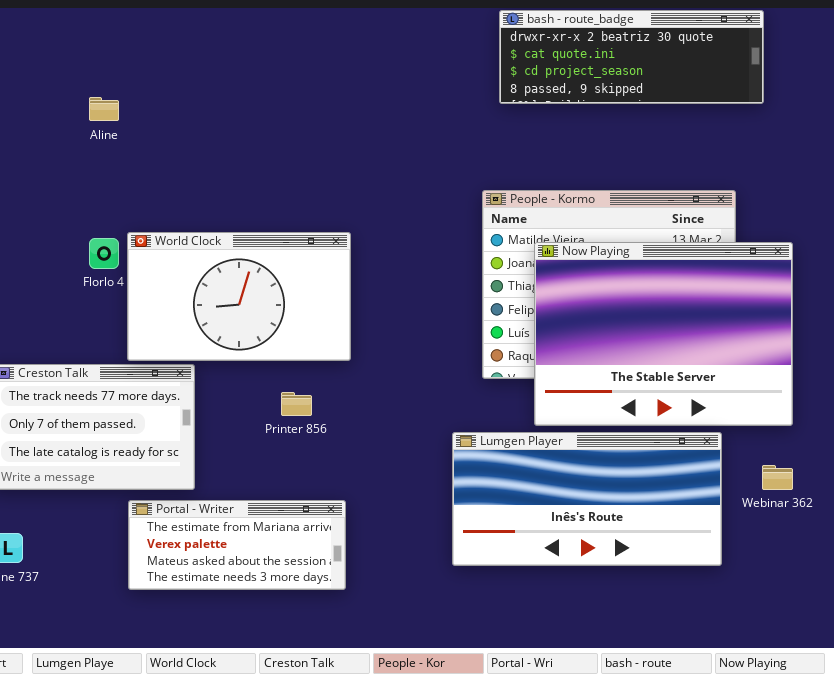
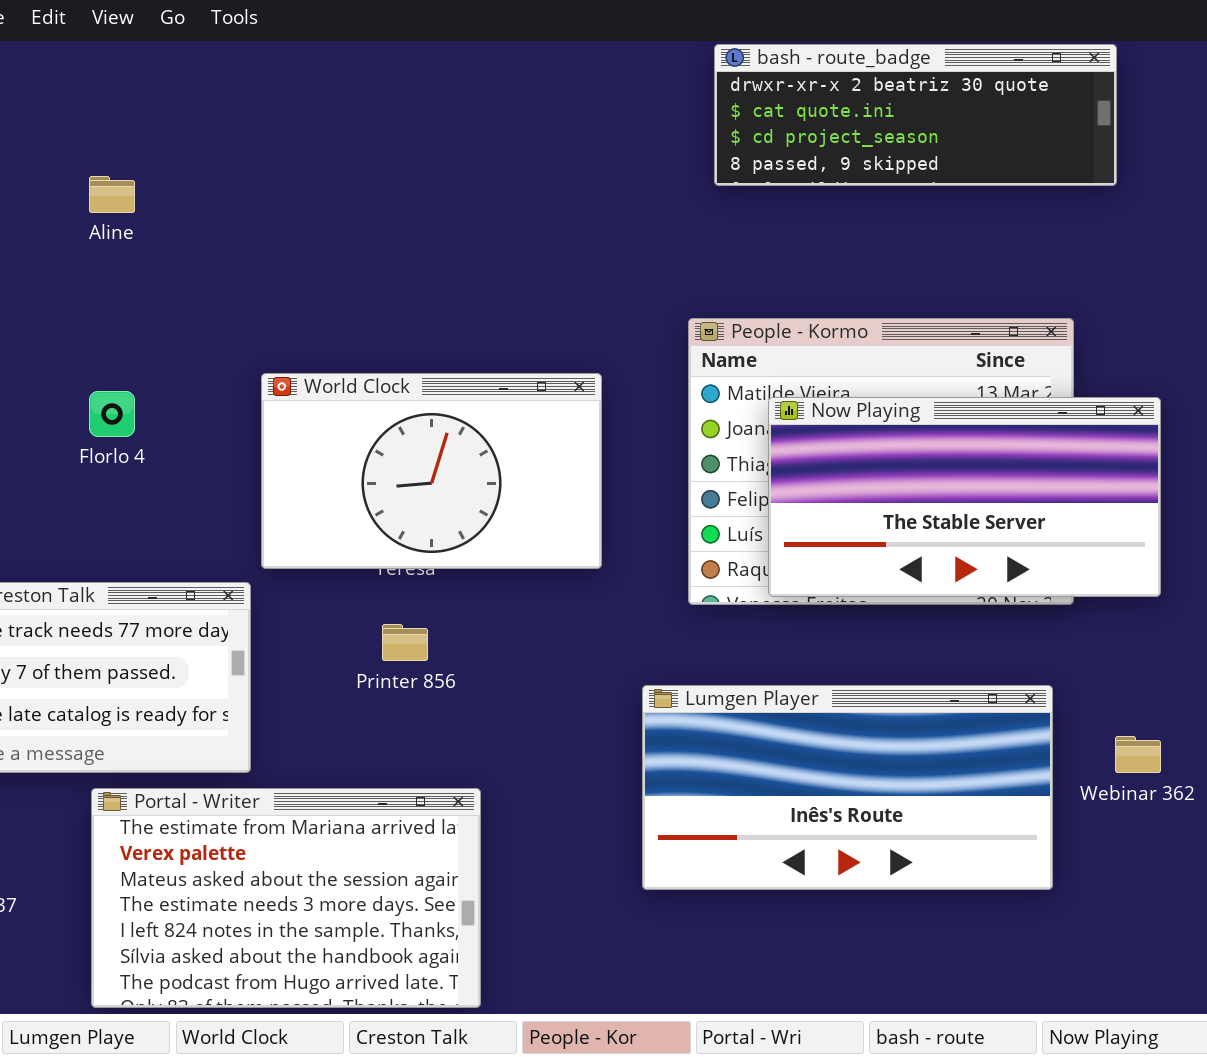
World Clock: [127,232,351,361] -> [261,373,602,569], moved
Now Playing: [534,242,793,426] -> [768,397,1161,597], resized
Portal - Writer: [128,500,346,590] -> [91,788,481,1008], resized

